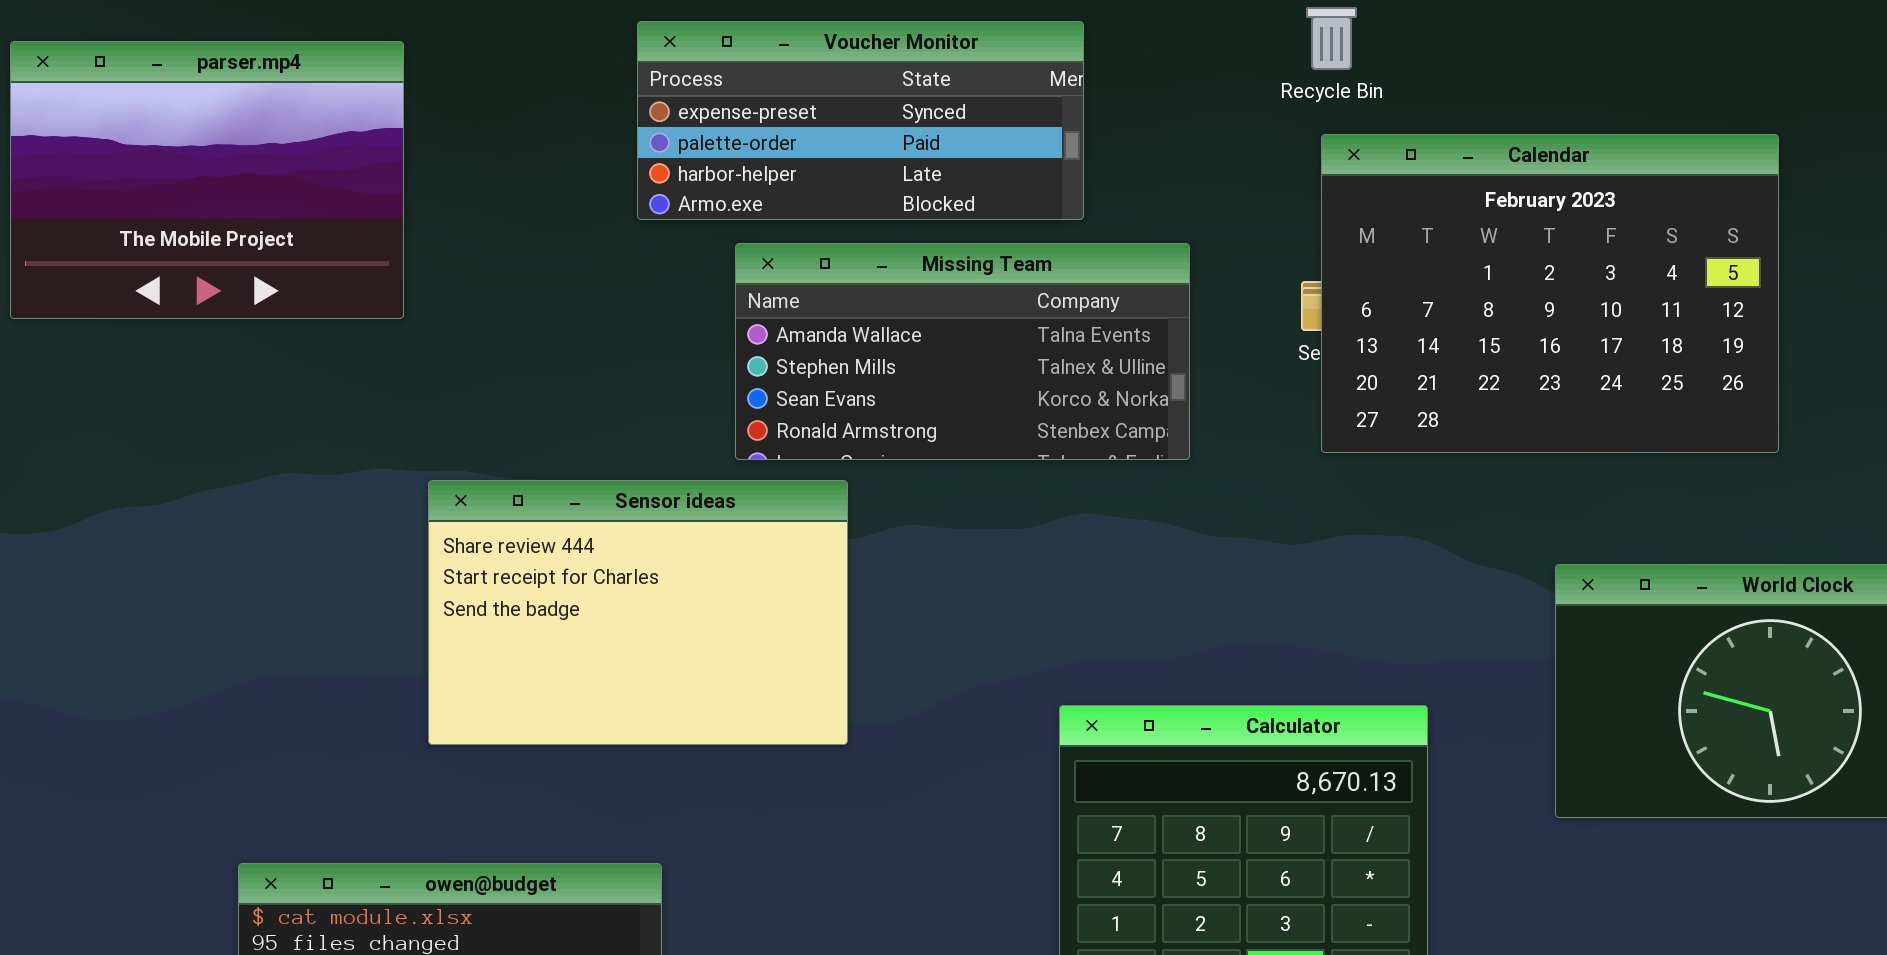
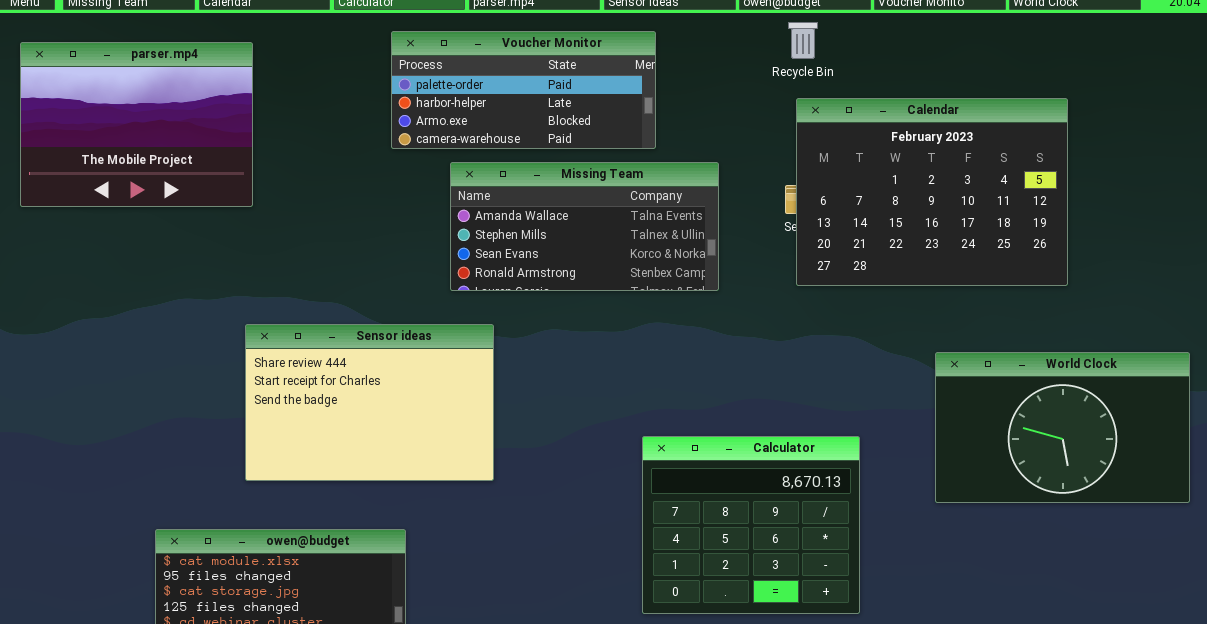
Voucher Monitor: [637,21,1084,220] -> [391,31,656,149], scrolled down 1 row
Sensor ideas: [428,480,848,745] -> [245,324,494,481], moved

